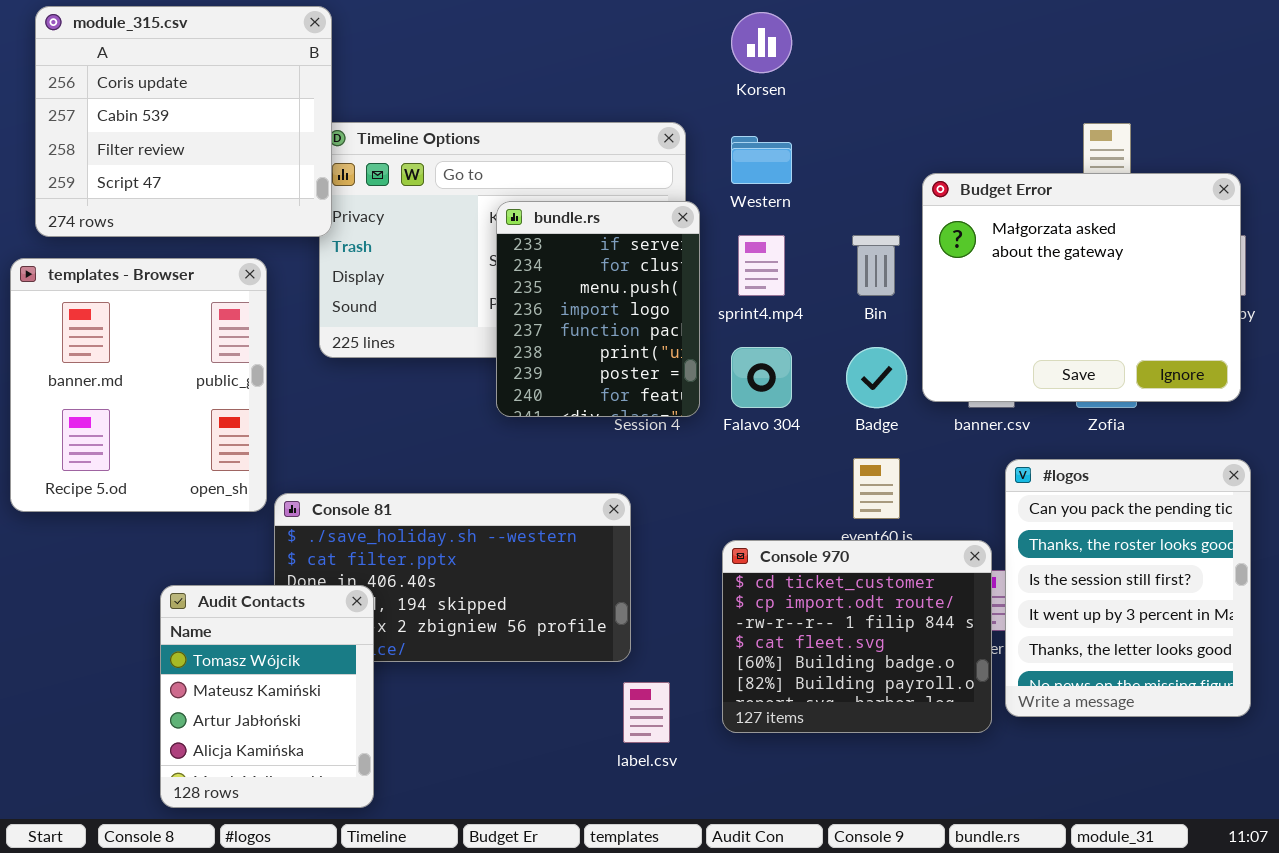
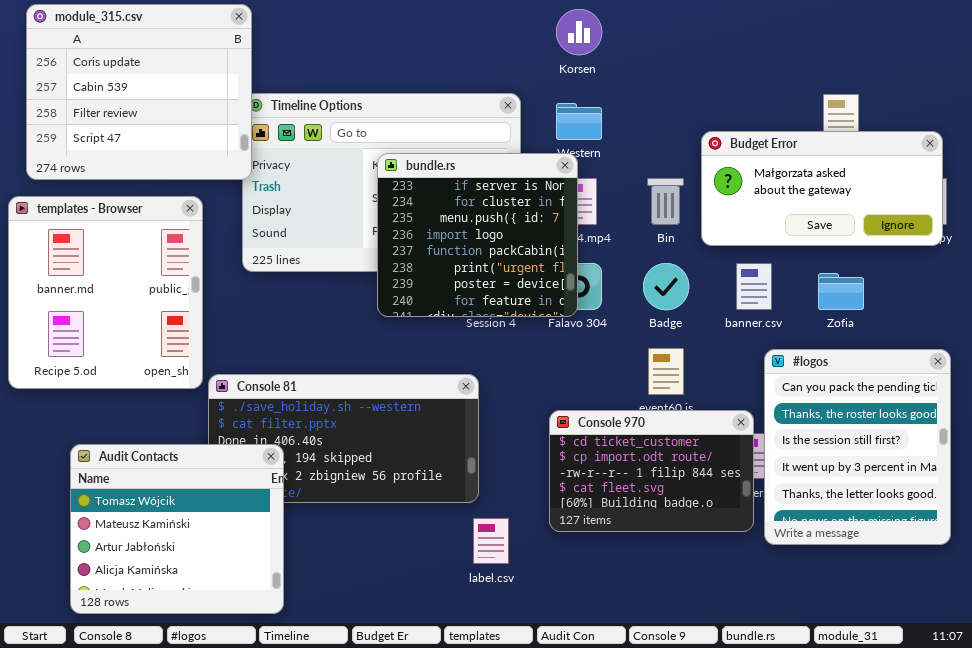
Budget Error: [922,173,1241,402] -> [701,131,943,246], resized
bundle.rs: [496,201,700,417] -> [377,153,578,317], resized
Console 970: [722,540,992,733] -> [549,410,754,532], resized
Audit Contacts: [160,585,374,808] -> [70,444,284,614], resized

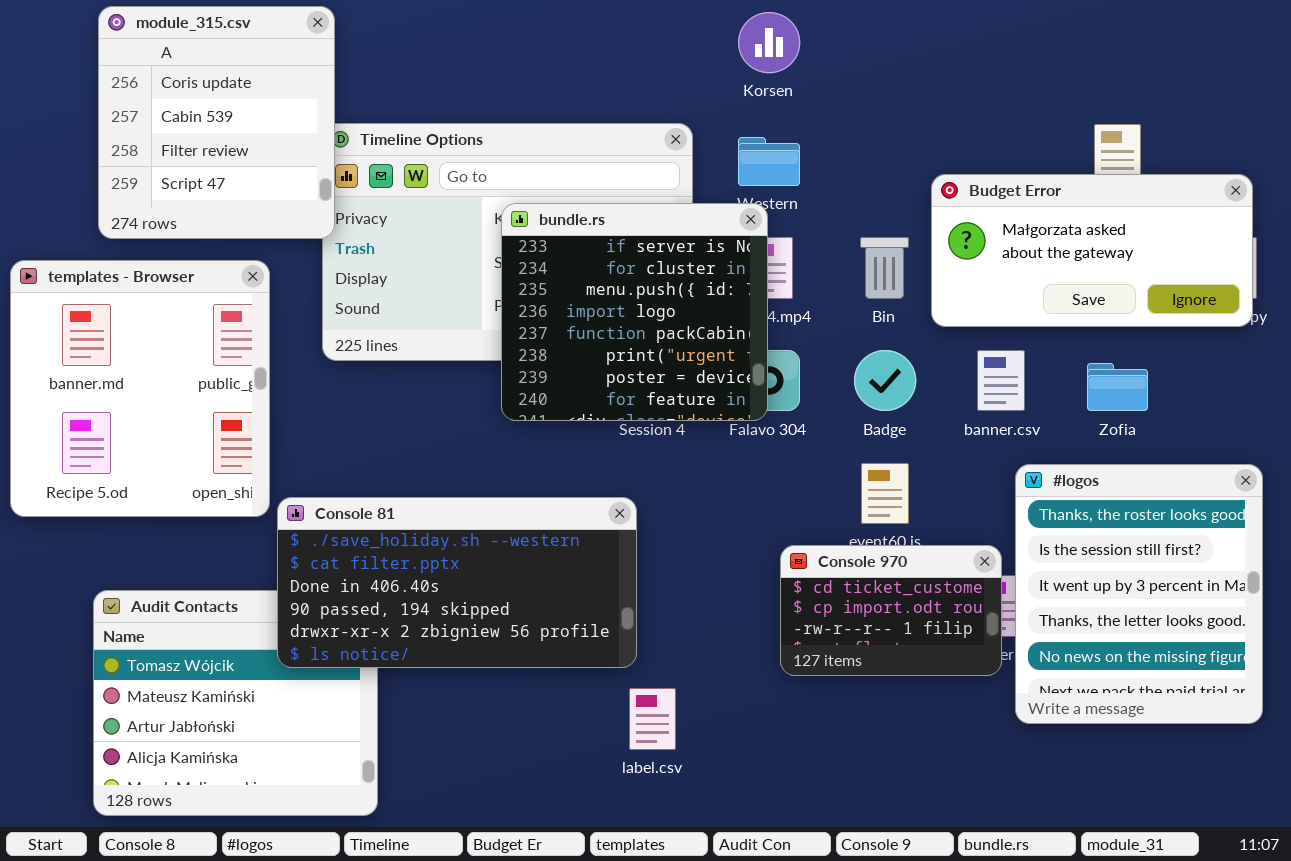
module_315.csv: [26,4,252,180] -> [98,6,335,239], resized
#logos: [764,349,951,545] -> [1015,464,1263,724], scrolled down 1 row
Console 81: [208,374,479,503] -> [277,497,637,668], raised
Console 970: [549,410,754,532] -> [780,545,1002,676], resized

